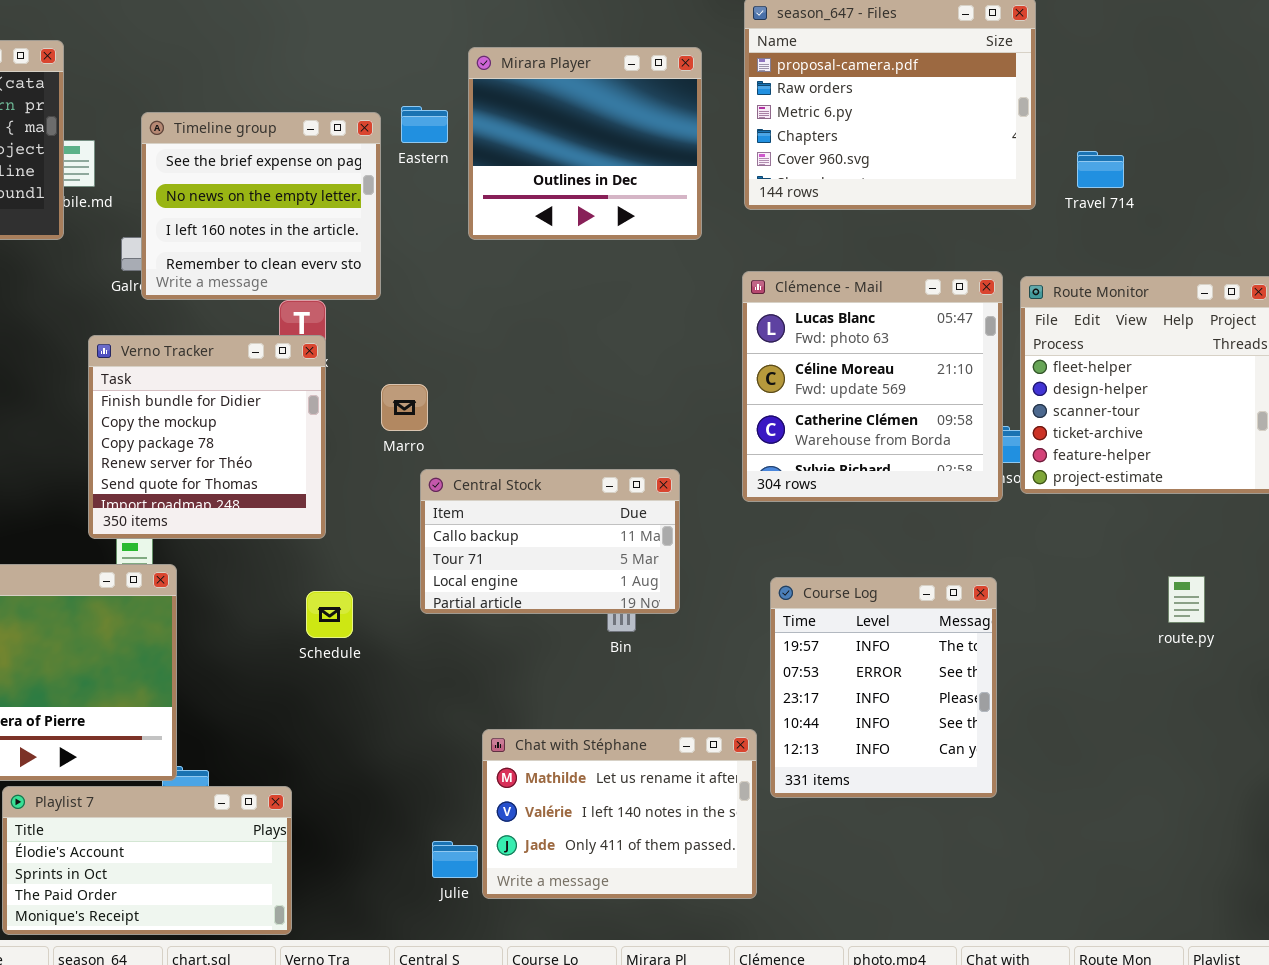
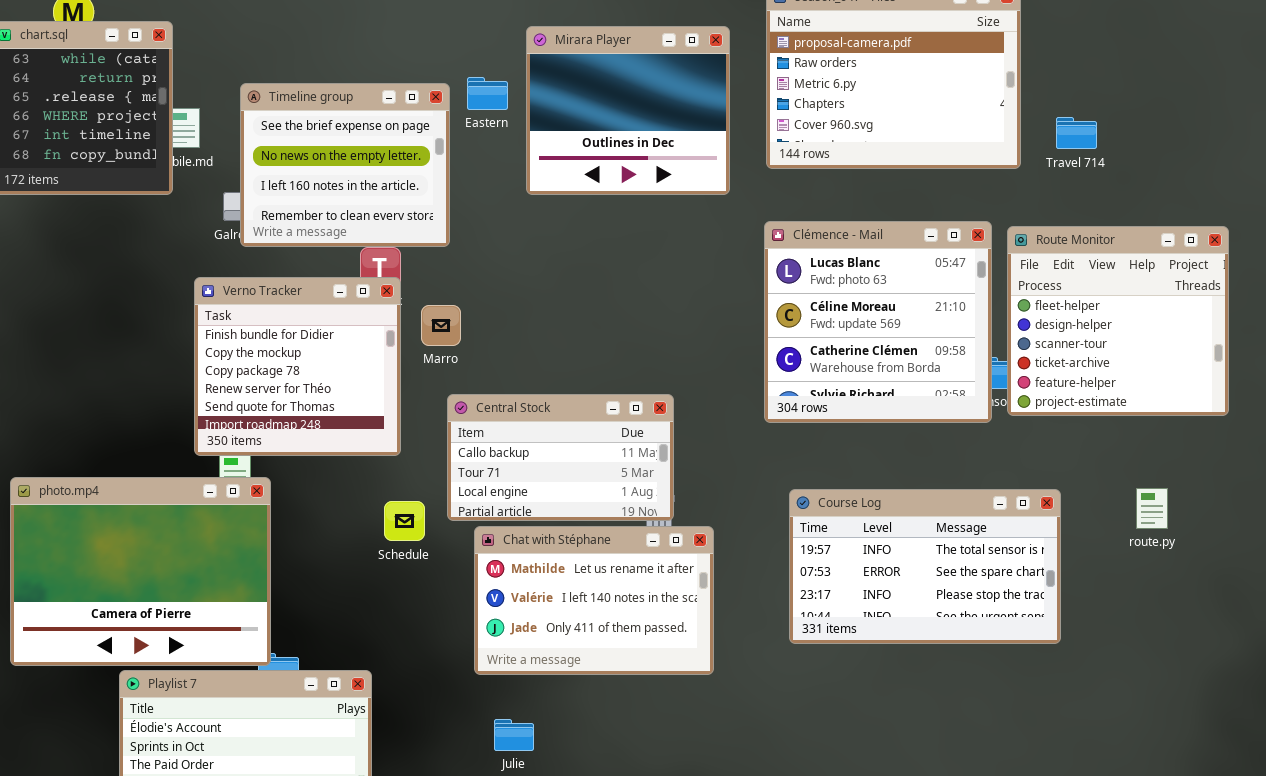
Marro: [381,384,428,431] -> [421,305,461,346], moved
Central Stock: [420,469,680,614] -> [447,394,674,521], moved
Course Log: [770,577,997,798] -> [789,489,1061,644], resized
Chat with Stéphane: [482,729,757,899] -> [474,526,714,675], moved

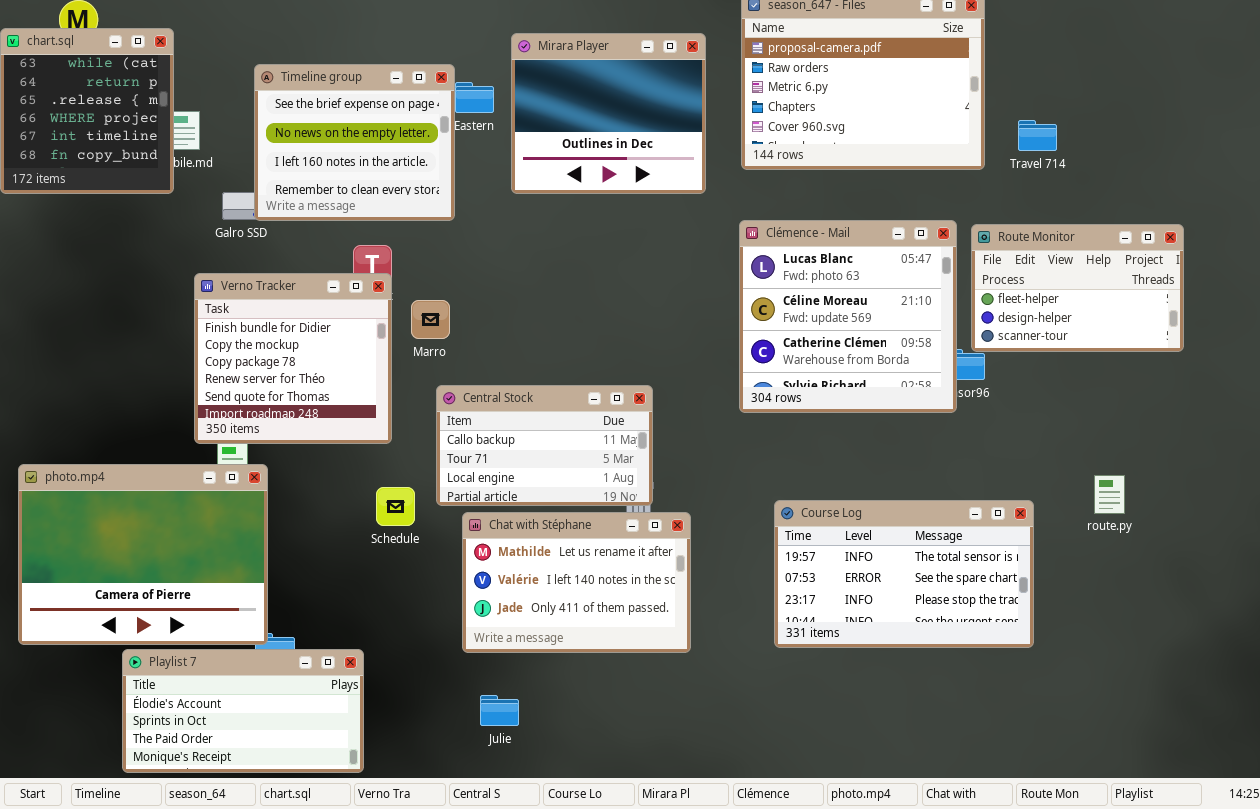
Timeline group: [240,83,450,247] -> [254,64,455,221], moved
Route Monitor: [1007,226,1229,416] -> [971,224,1184,352], resized
Course Log: [789,489,1061,644] -> [774,500,1034,648], moved

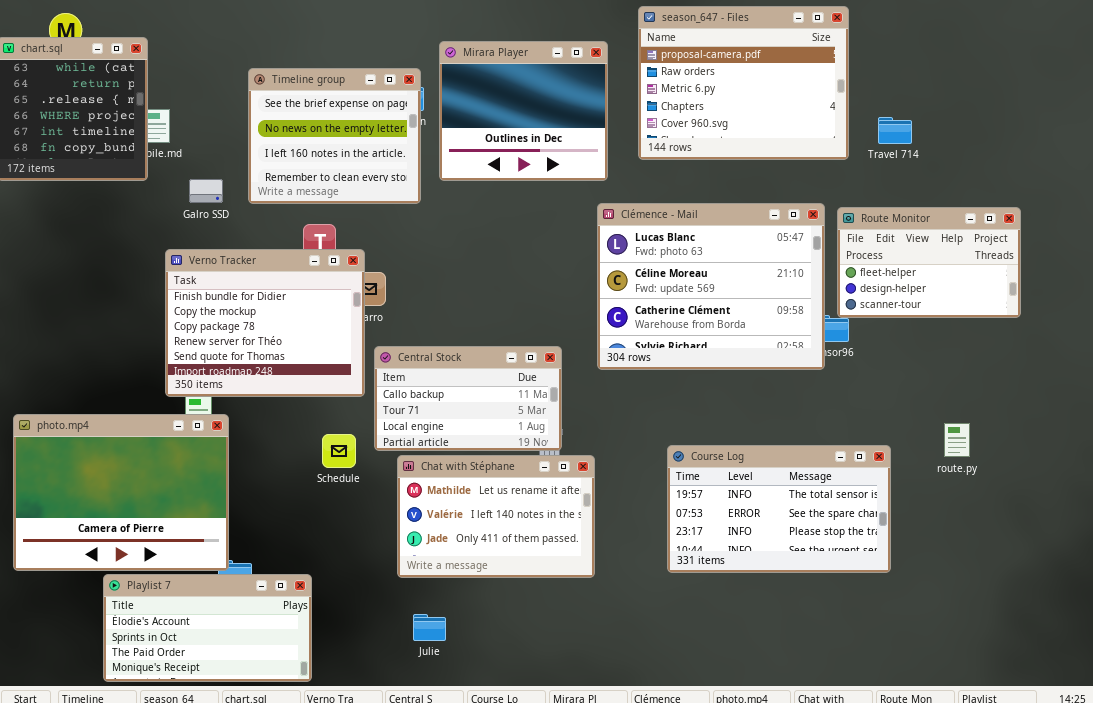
Timeline group: [254,64,455,221] -> [248,68,421,204], moved
Clémence - Mail: [739,220,957,413] -> [597,203,825,370], resized
Verno Tracker: [194,273,392,444] -> [165,249,365,397], resized

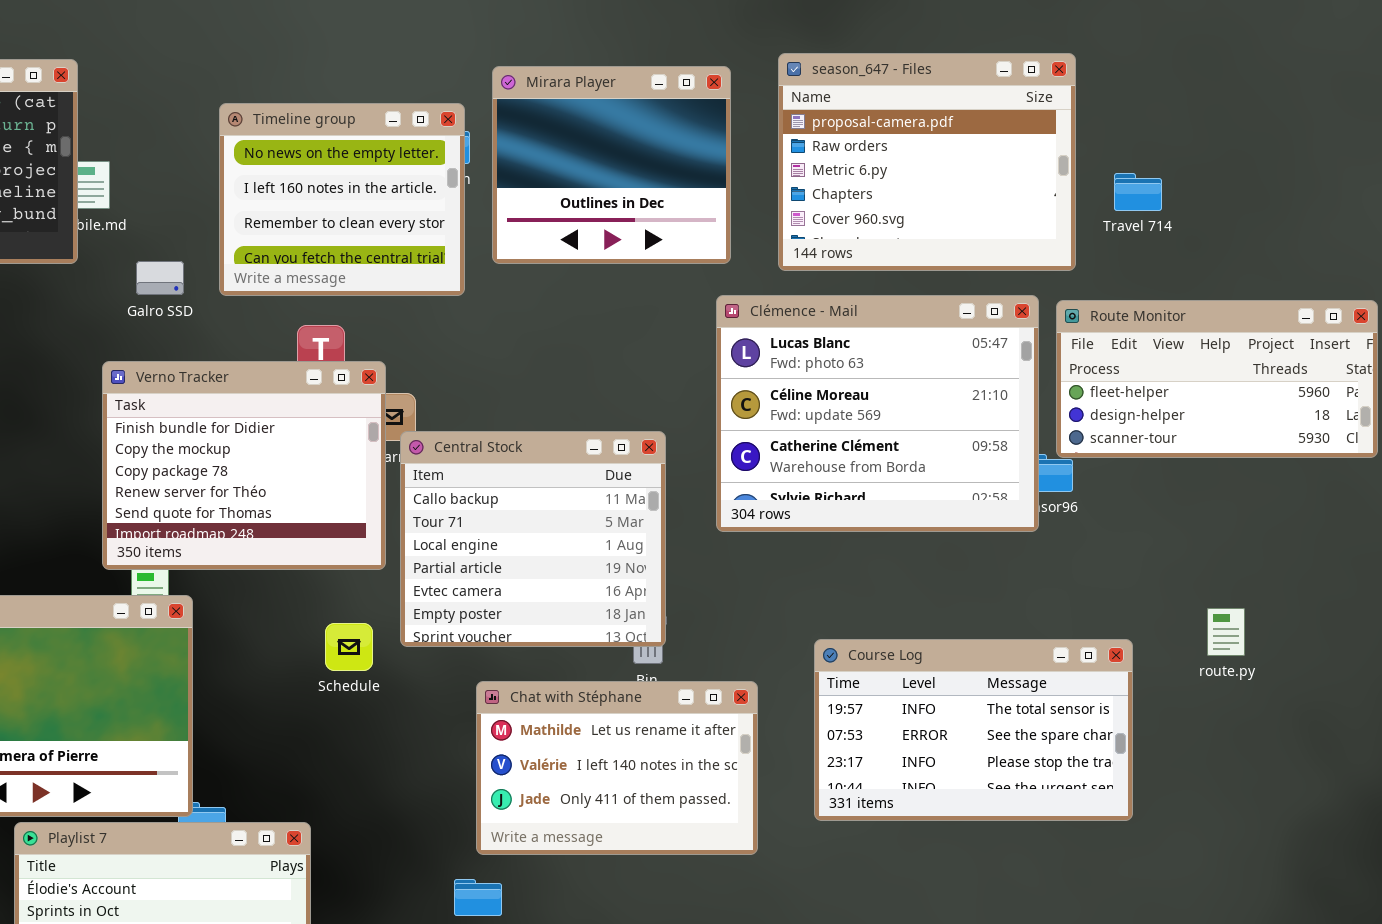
season_647 - Files: [638,6,849,160] -> [778,53,1076,271], moved
Timeline group: [248,68,421,204] -> [219,103,465,296], scrolled down 1 row
Route Monitor: [837,207,1021,318] -> [1056,300,1378,458], resized
Central Stock: [374,346,562,451] -> [400,431,666,647], resized
Chat with Stéphane: [397,455,595,578] -> [476,681,758,855], moved

